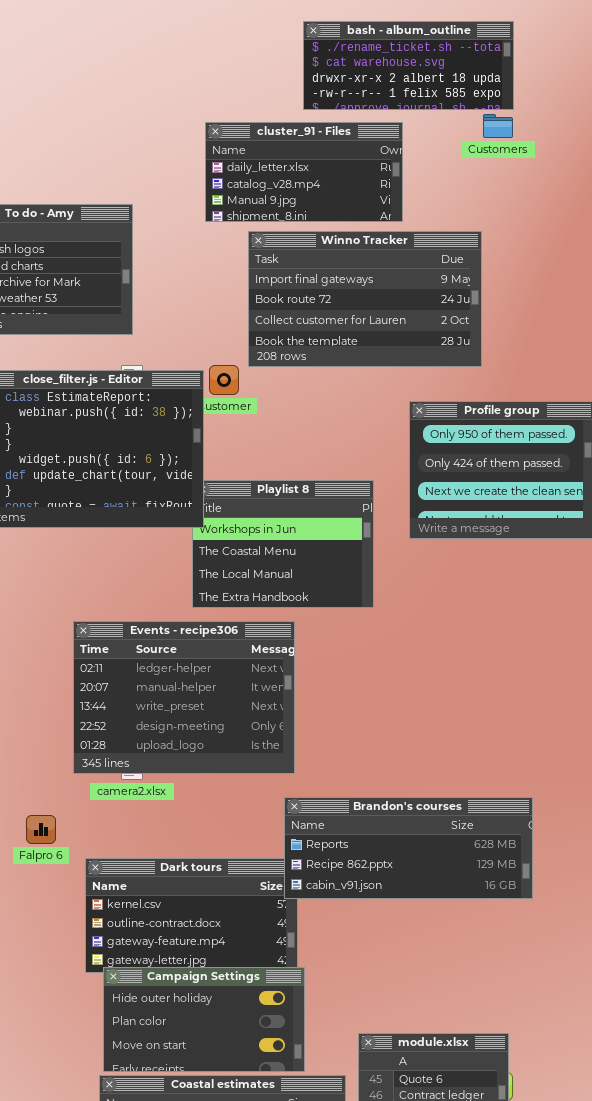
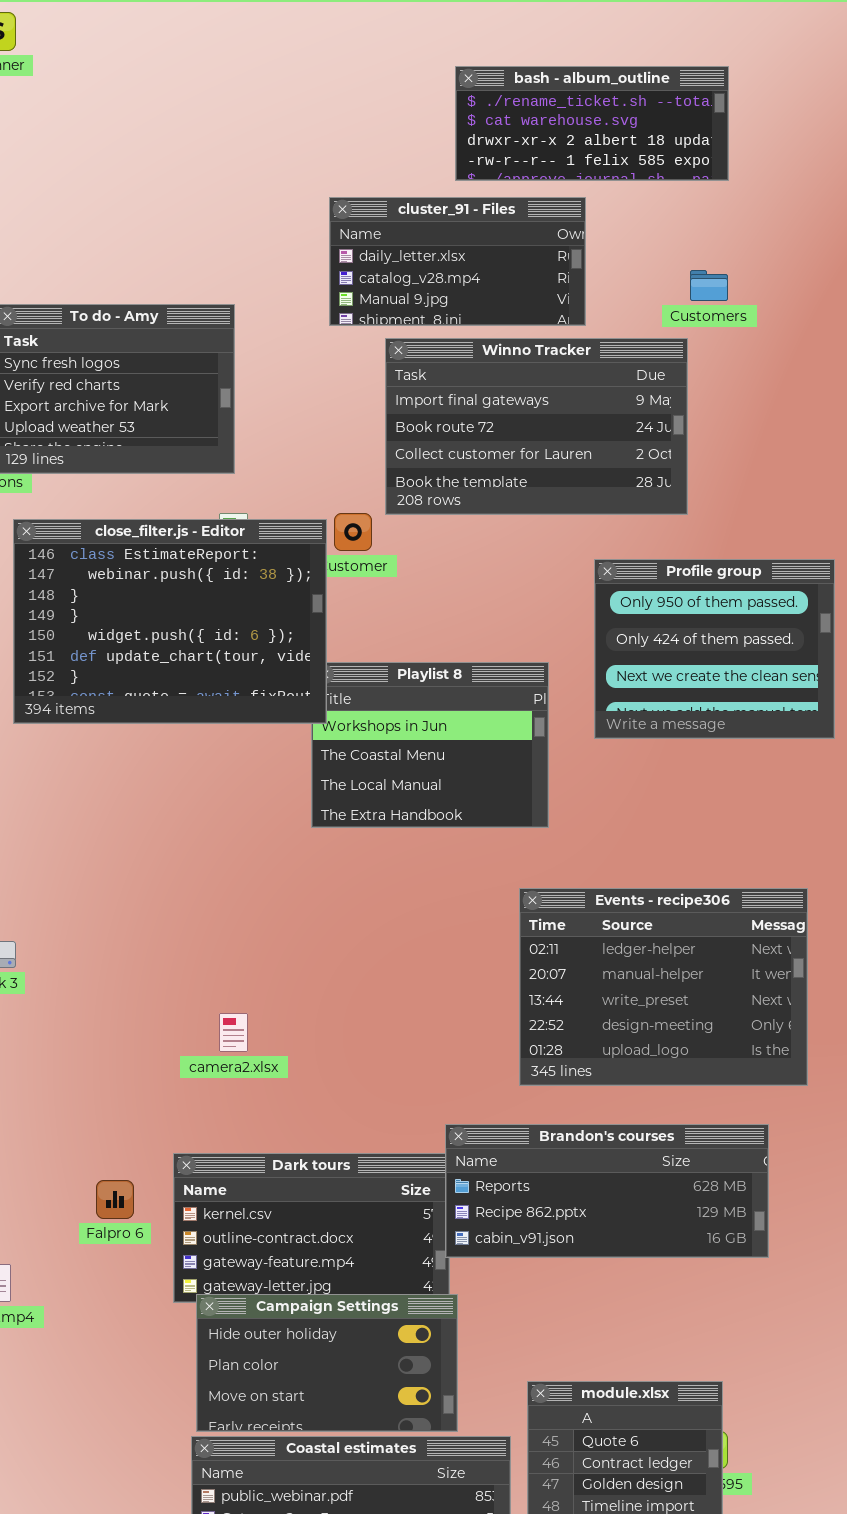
Customers: [483,114,513,138] -> [690,270,728,301], moved
Events - recipe306: [73,621,295,774] -> [519,888,808,1086], moved
Brandon's courses: [284,797,533,899] -> [445,1124,769,1258], moved
Falpro 6: [26,815,56,844] -> [96,1180,134,1219], moved

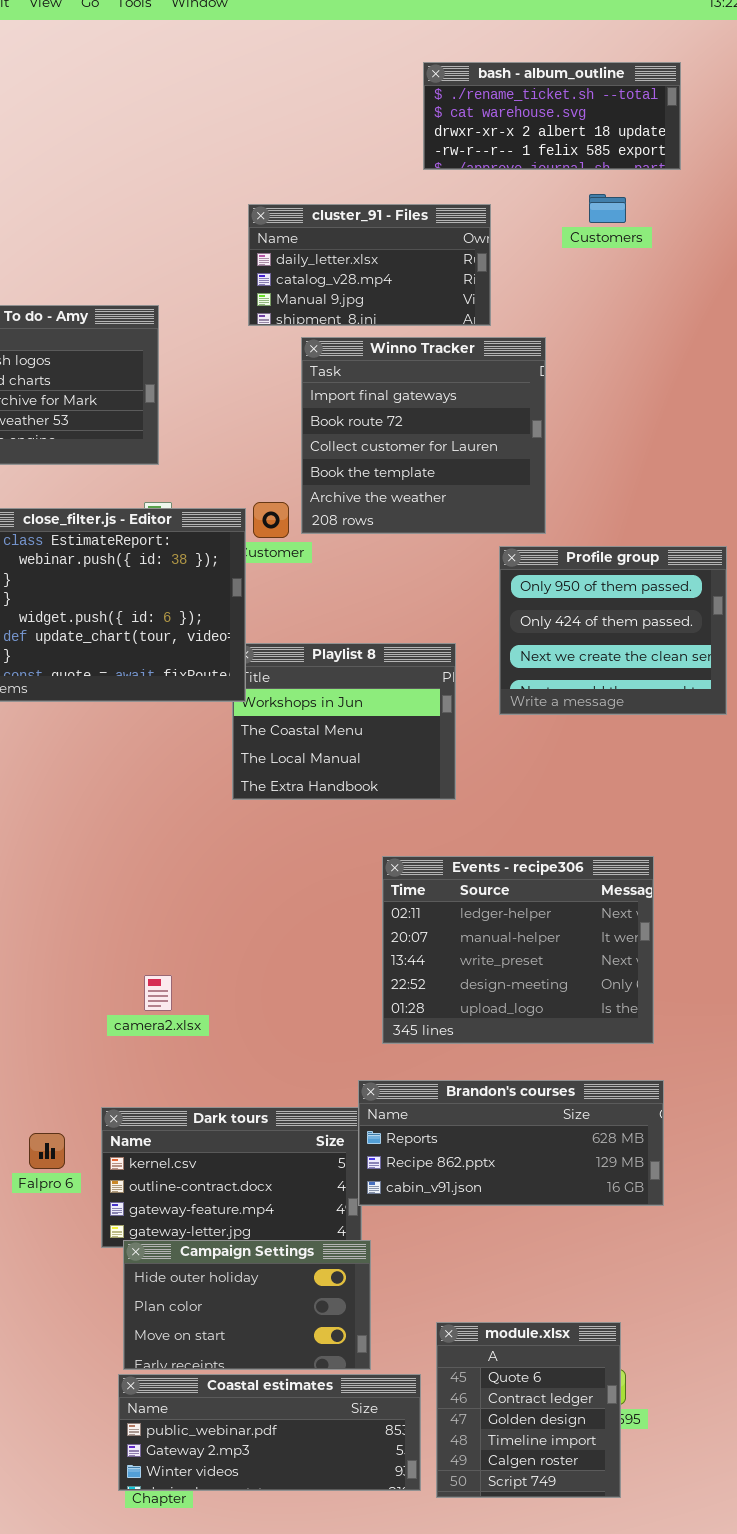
bash - album_outline: [455,66,729,181] -> [423,62,681,170], moved
Customers: [690,270,728,301] -> [589,194,626,223], moved
Winno Tracker: [385,338,688,515] -> [301,337,546,534], resized
Events - recipe306: [519,888,808,1086] -> [382,856,654,1044], moved

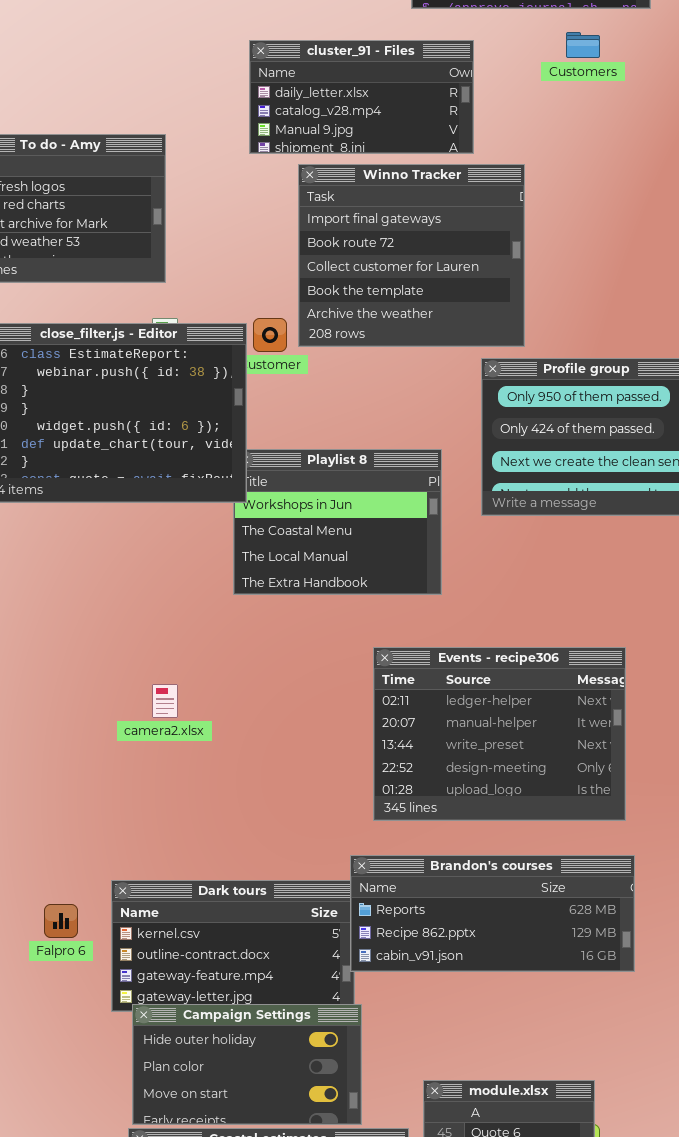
camera2.xlsx: [144,975,172,1011] -> [152,684,178,718], moved

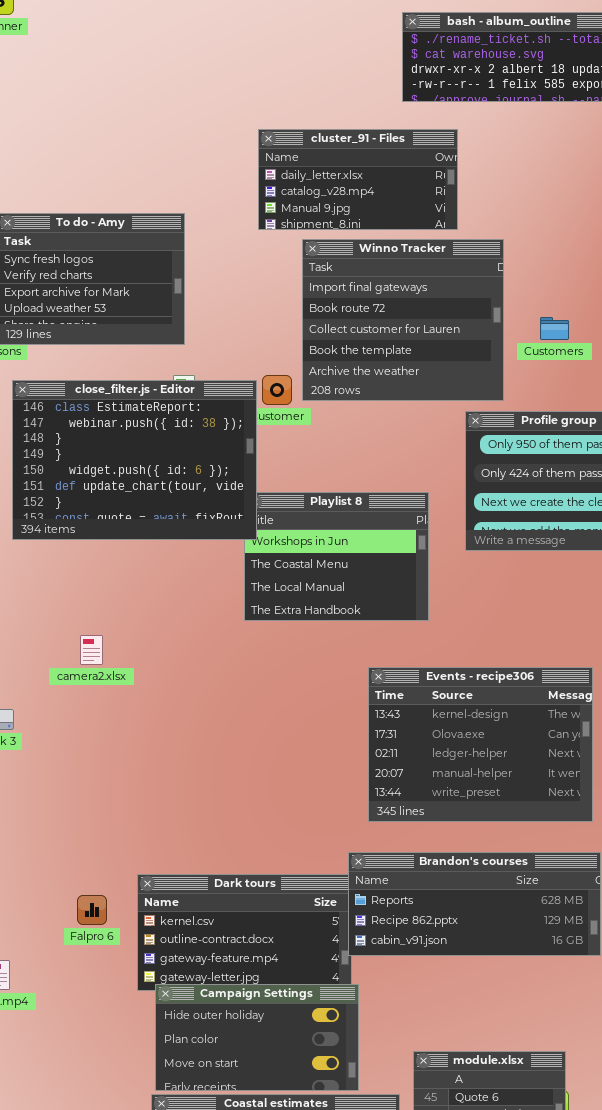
Customers: [566,32,600,58] -> [540,317,569,340], moved
Events - recipe306: [373,647,626,821] -> [368,667,593,822], scrolled up 2 rows
camera2.xlsx: [152,684,178,718] -> [80,635,103,665], moved

